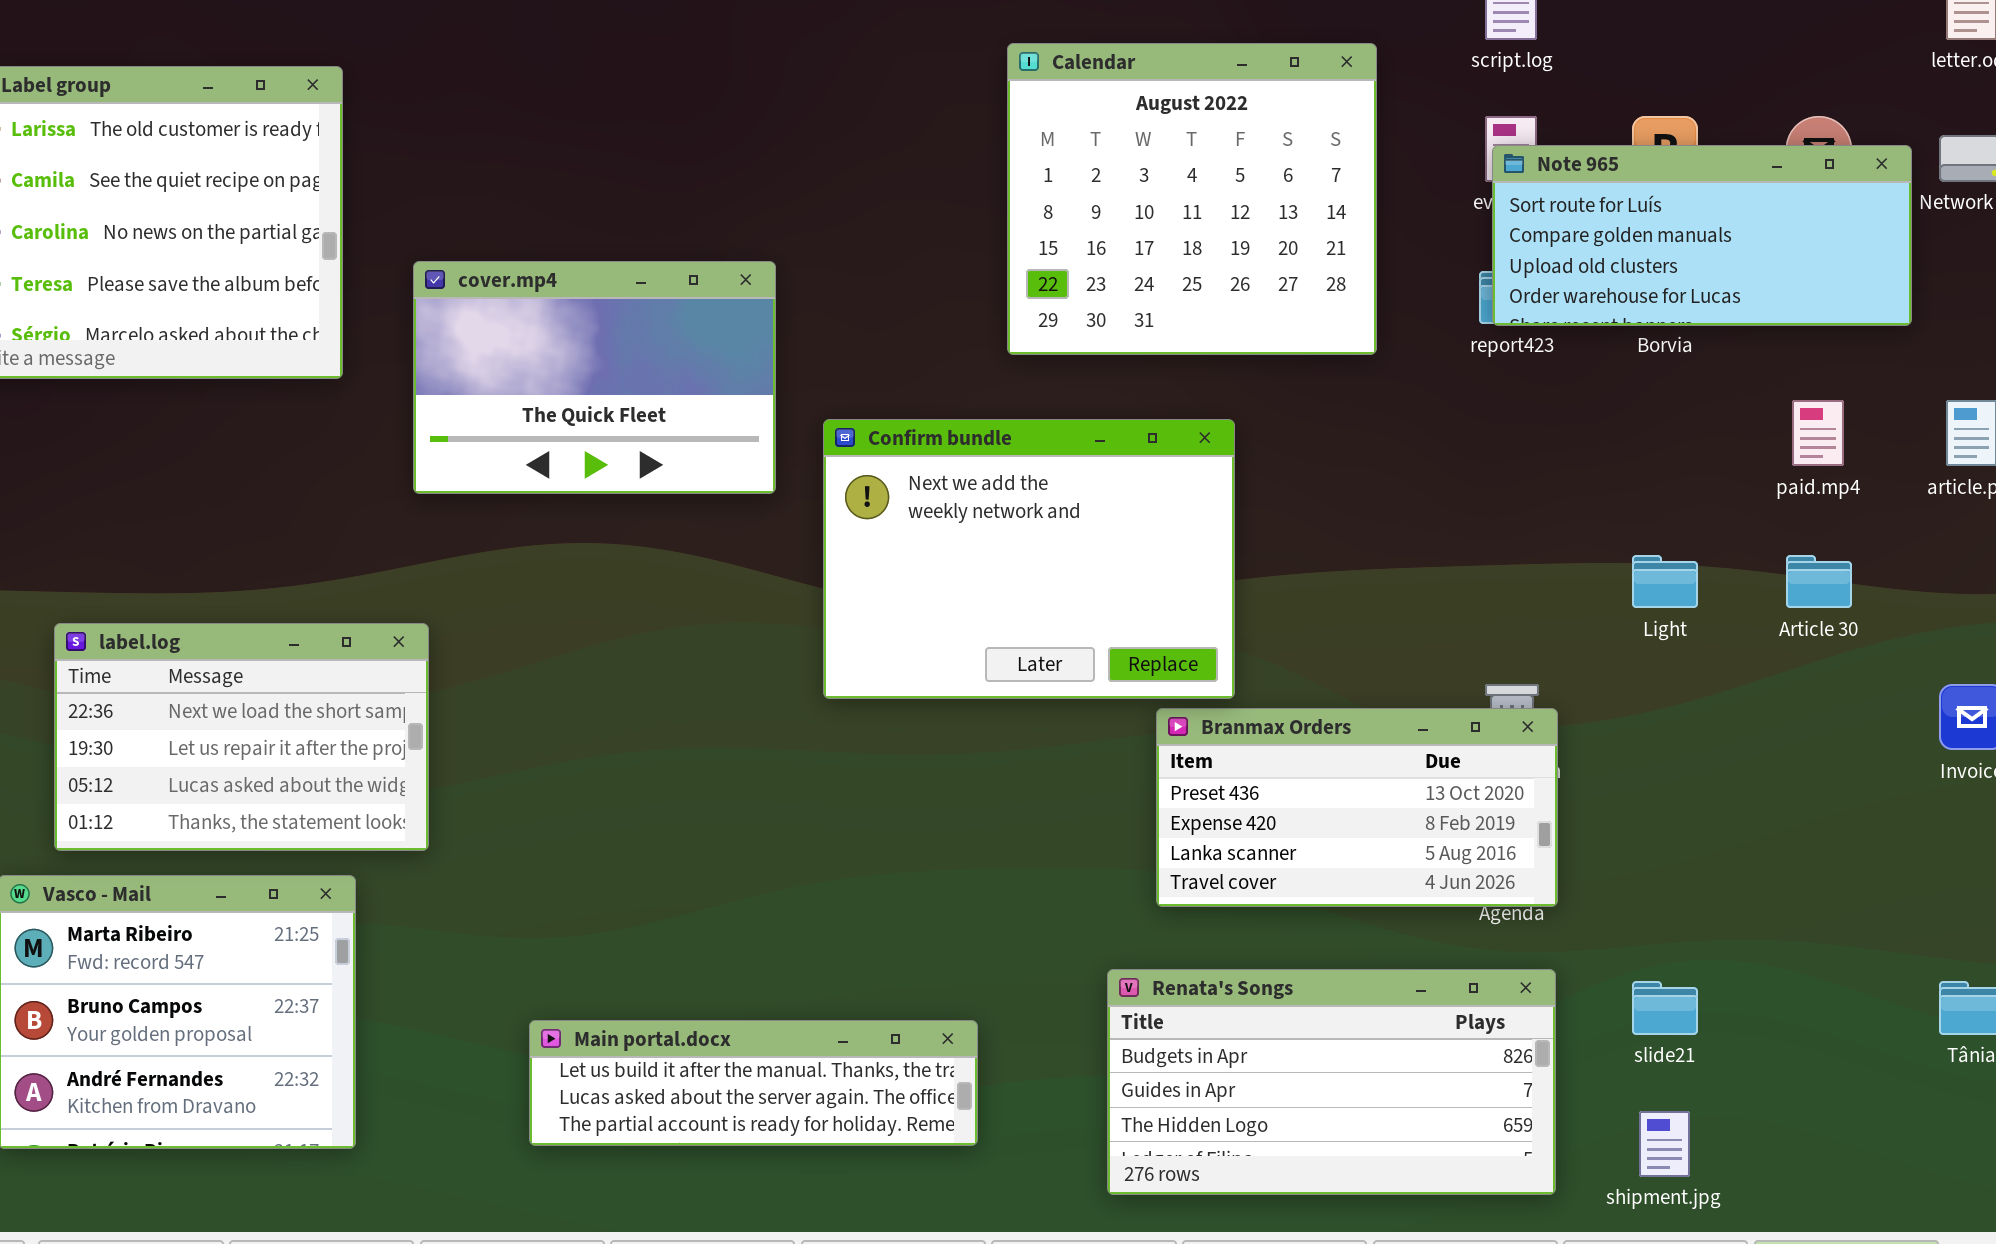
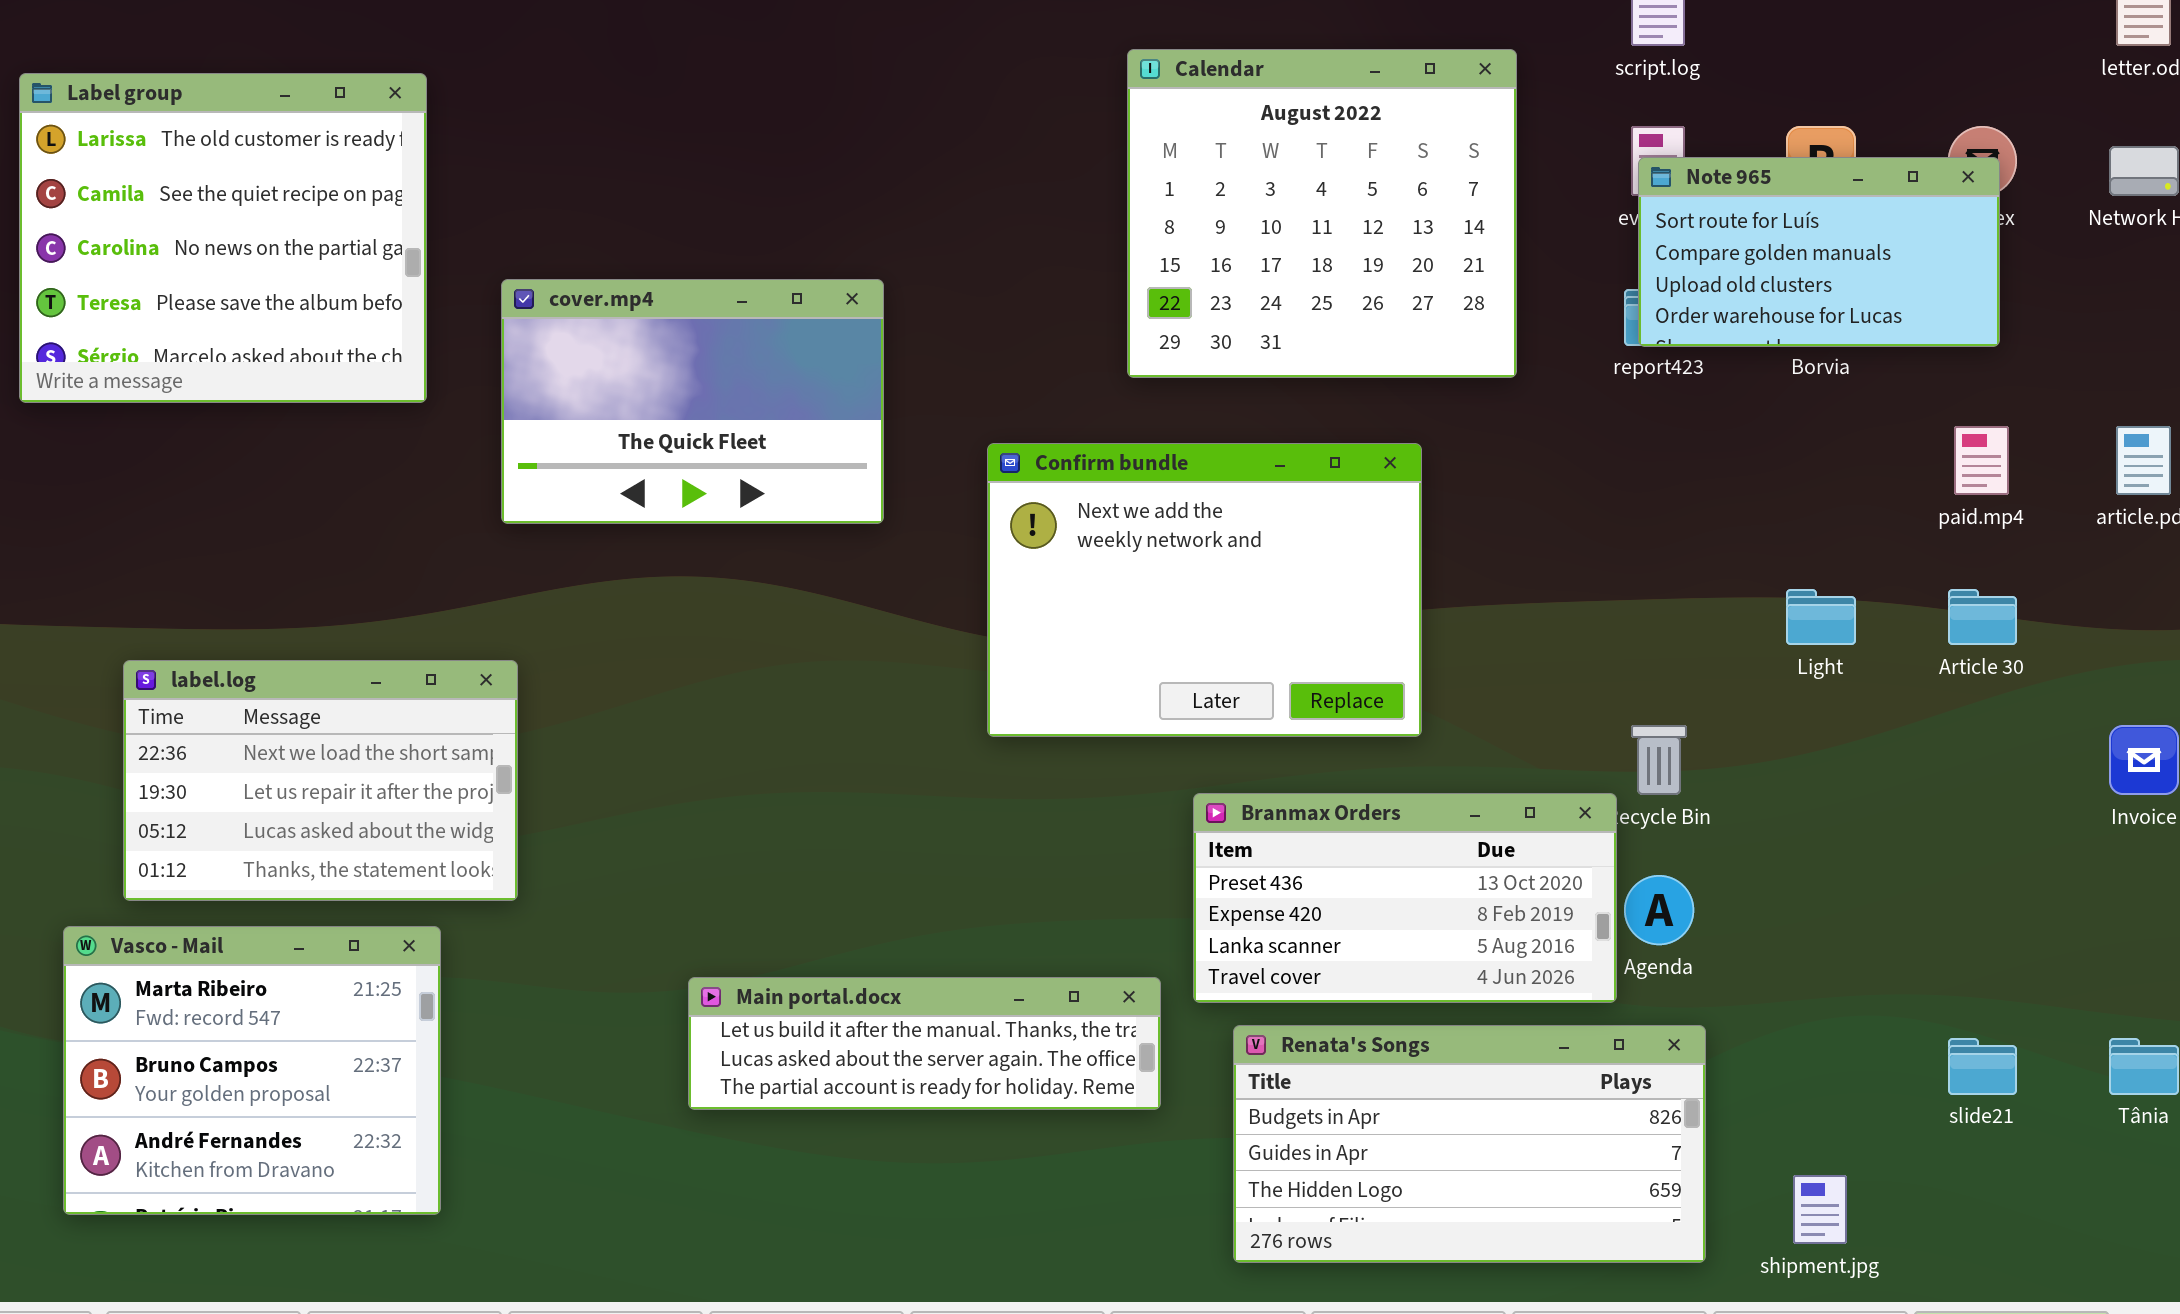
Note 965: [1492,145,1912,326] -> [1638,157,2000,347], resized
Confirm bundle: [823,419,1235,699] -> [987,443,1422,737], moved
Branmax Orders: [1156,708,1558,907] -> [1193,793,1617,1003], moved
slide21: [1632,981,1698,1035] -> [1948,1038,2017,1095], moved
Main portal.docx: [529,1020,978,1146] -> [688,977,1161,1110], moved

